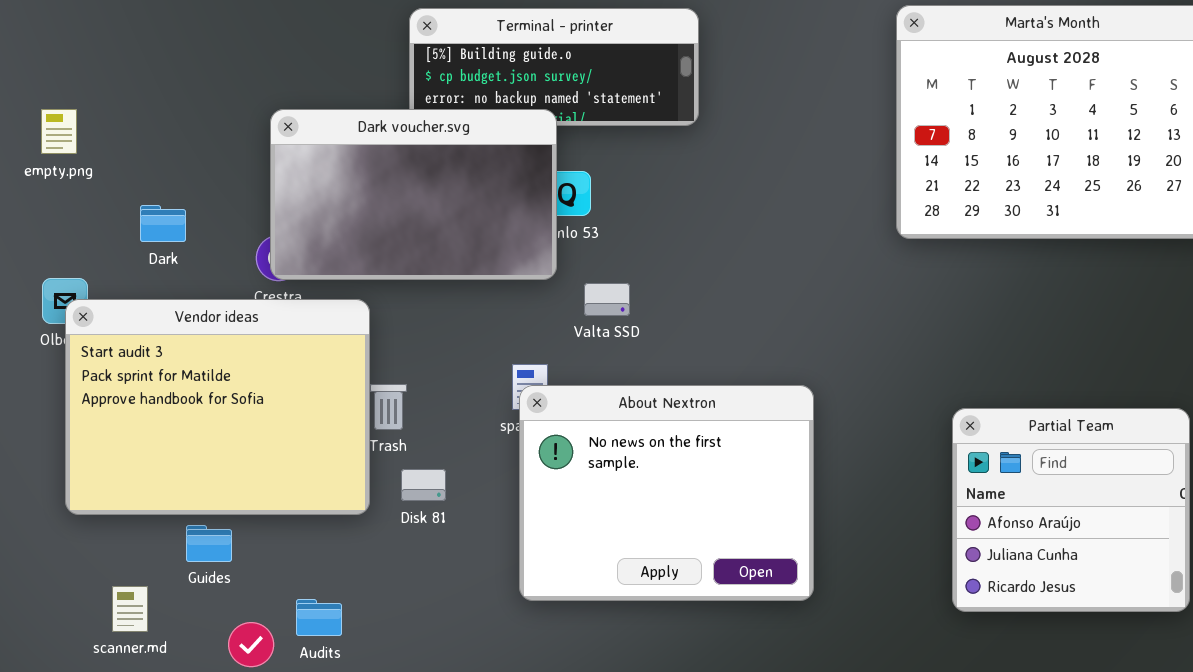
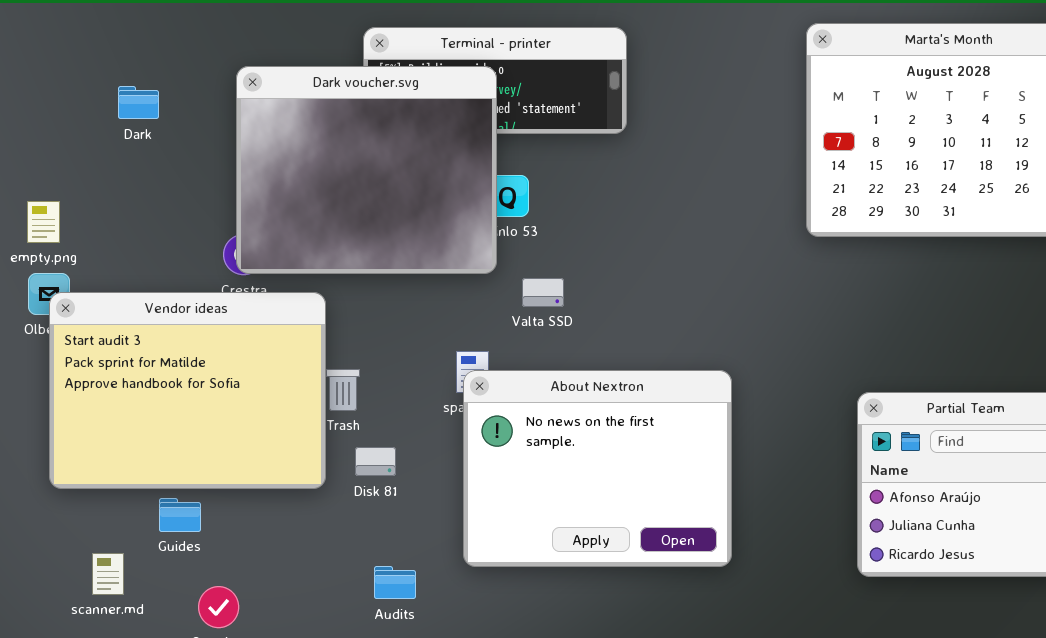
empty.png: [41,109,77,154] -> [27,201,60,243], moved
Dark voucher.svg: [270,109,557,280] -> [236,66,497,274], resized
Dark: [140,205,186,242] -> [118,86,159,119], moved
Audits: [296,599,342,636] -> [374,566,416,599], moved

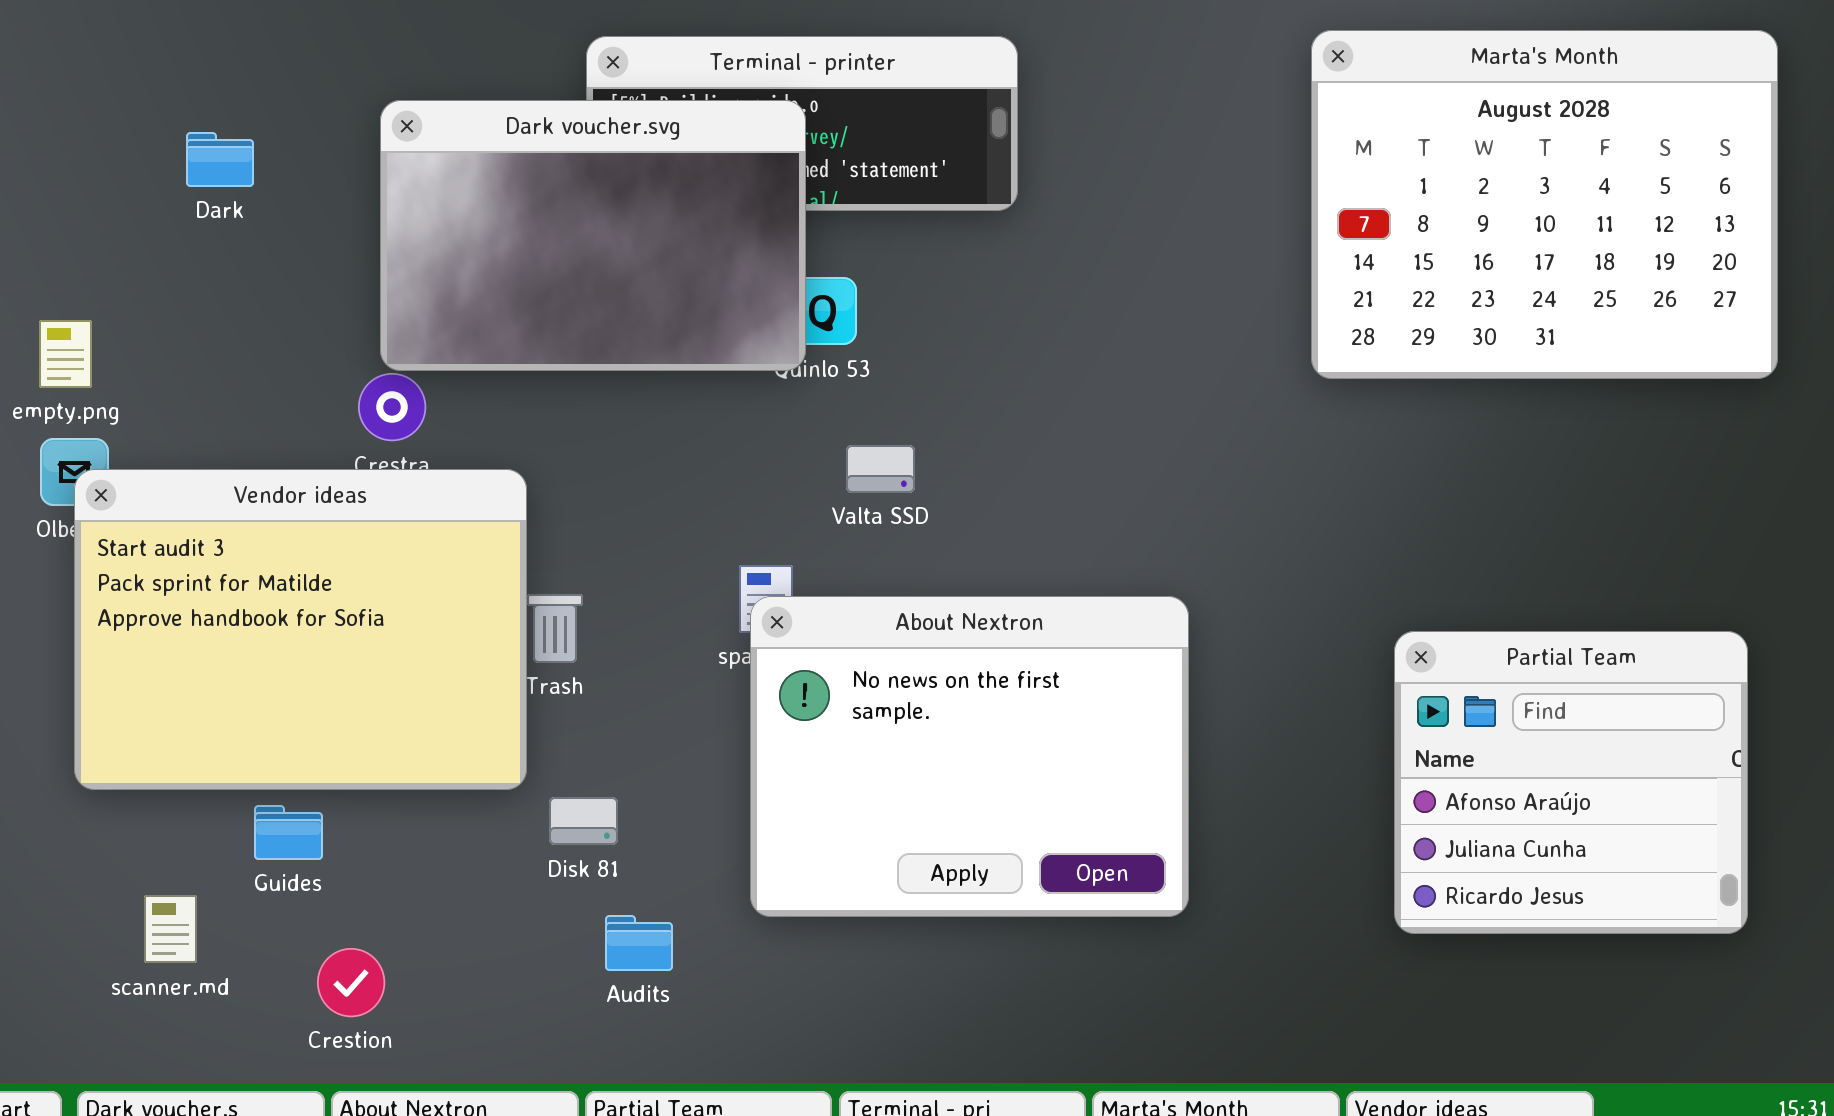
Dark voucher.svg: [236,66,497,274] -> [380,100,806,371], resized
Disk 81: [355,447,396,476] -> [549,797,618,845], moved

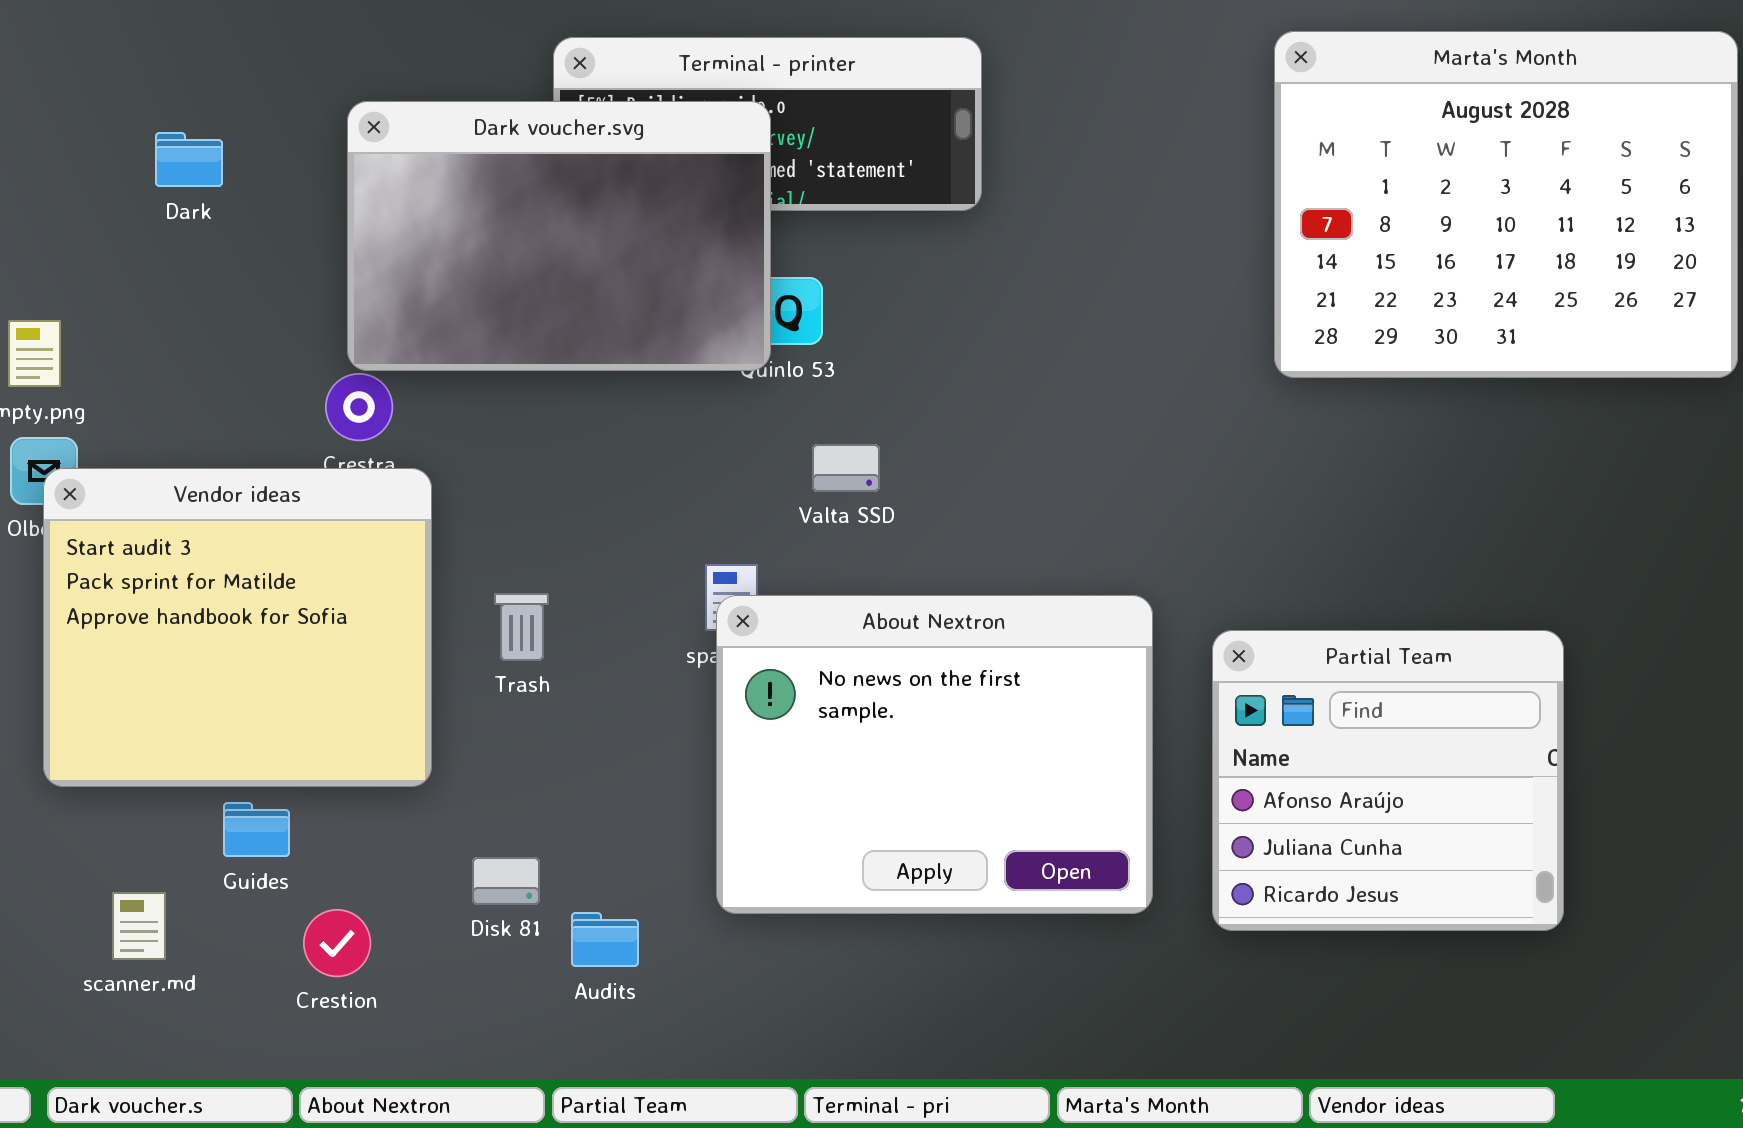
Vendor ideas: [74,469,527,790] -> [43,468,432,787], resized
Partial Team: [1394,631,1748,934] -> [1212,630,1564,931], moved
Disk 81: [549,797,618,845] -> [472,857,540,905], moved
Crestion: [317,948,385,1017] -> [303,909,371,977], moved

